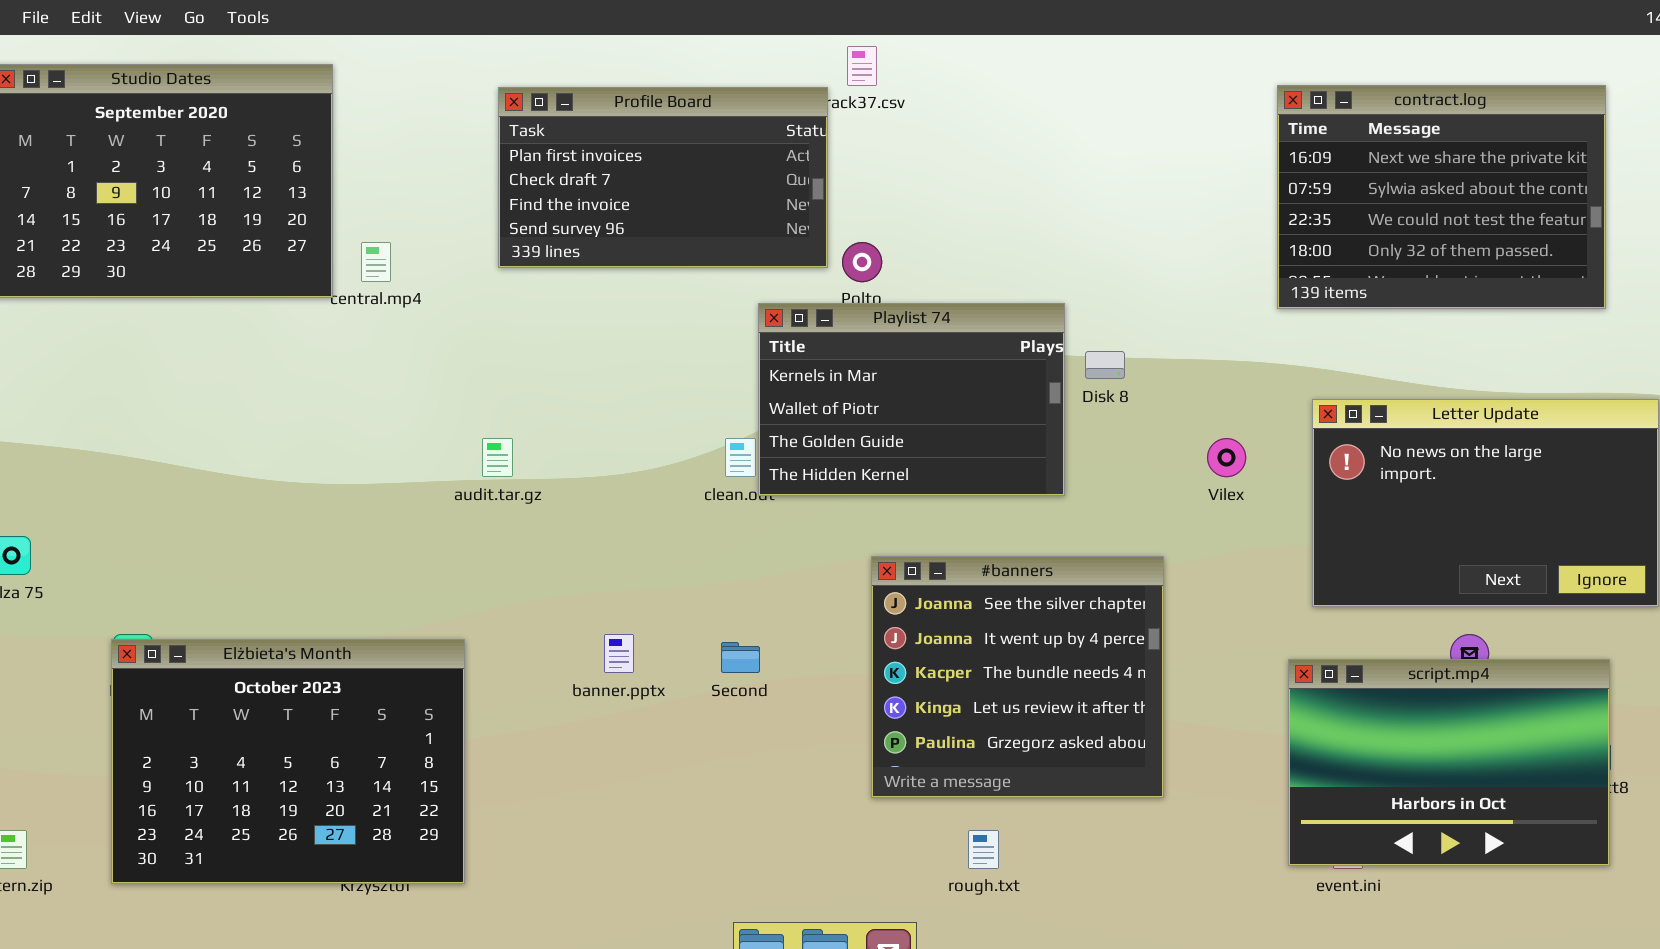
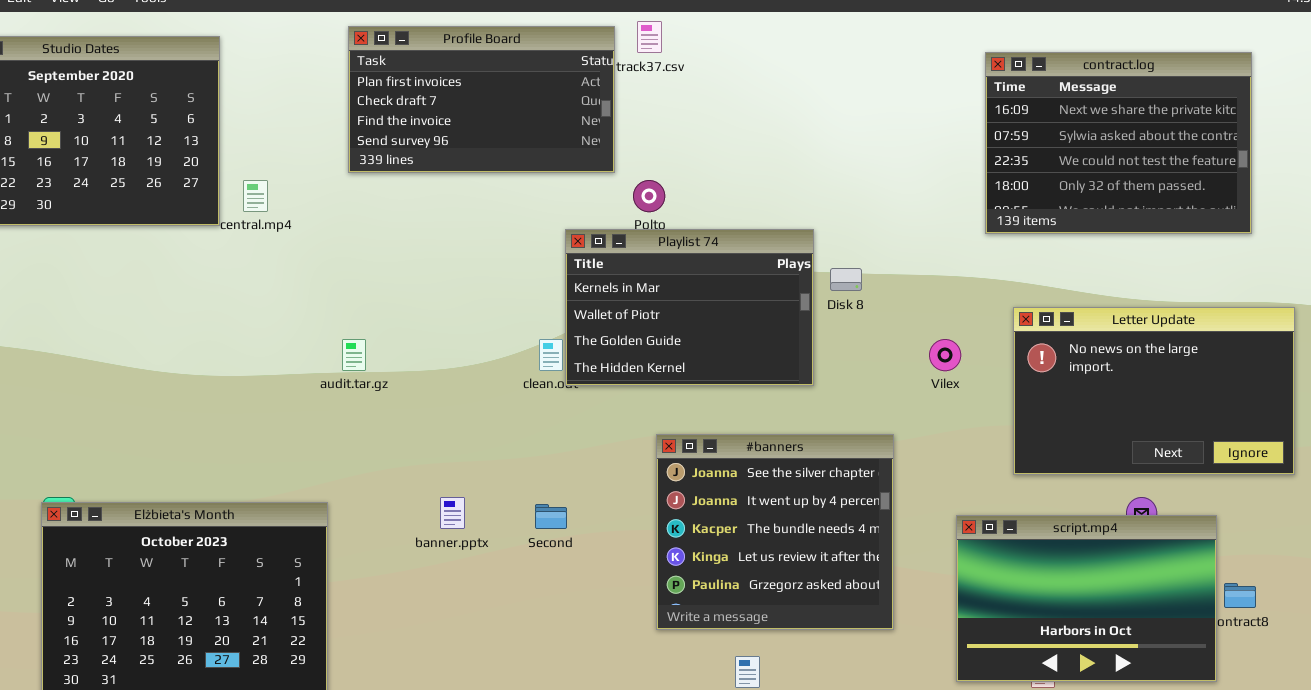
Profile Board: [498,87,828,268] -> [348,26,615,173], moved
script.mp4: [1288,659,1610,866] -> [956,515,1217,682], moved

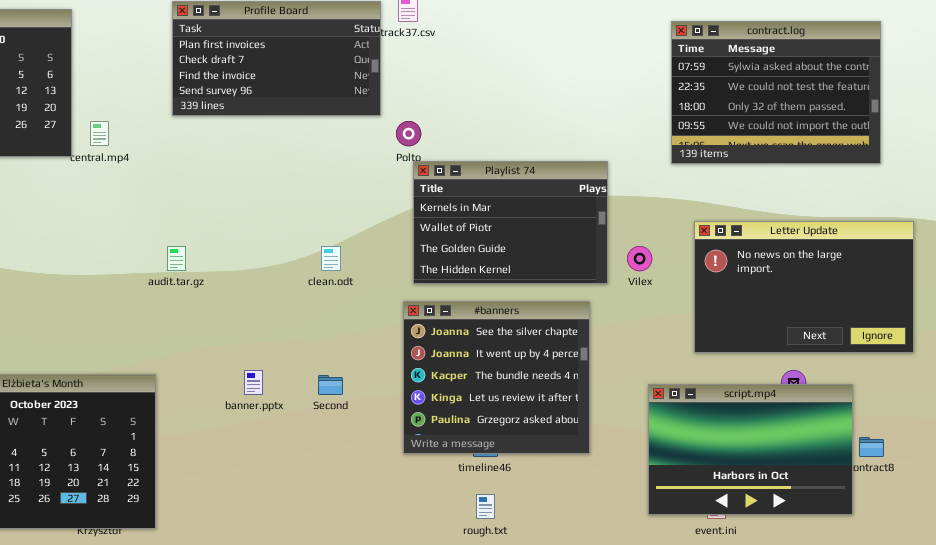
contract.log: [985,52,1252,234] -> [671,21,881,164], scrolled down 1 row
Playlist 74: [565,229,814,386] -> [413,161,608,284], moved
#banners: [656,434,894,630] -> [403,301,590,454], moved

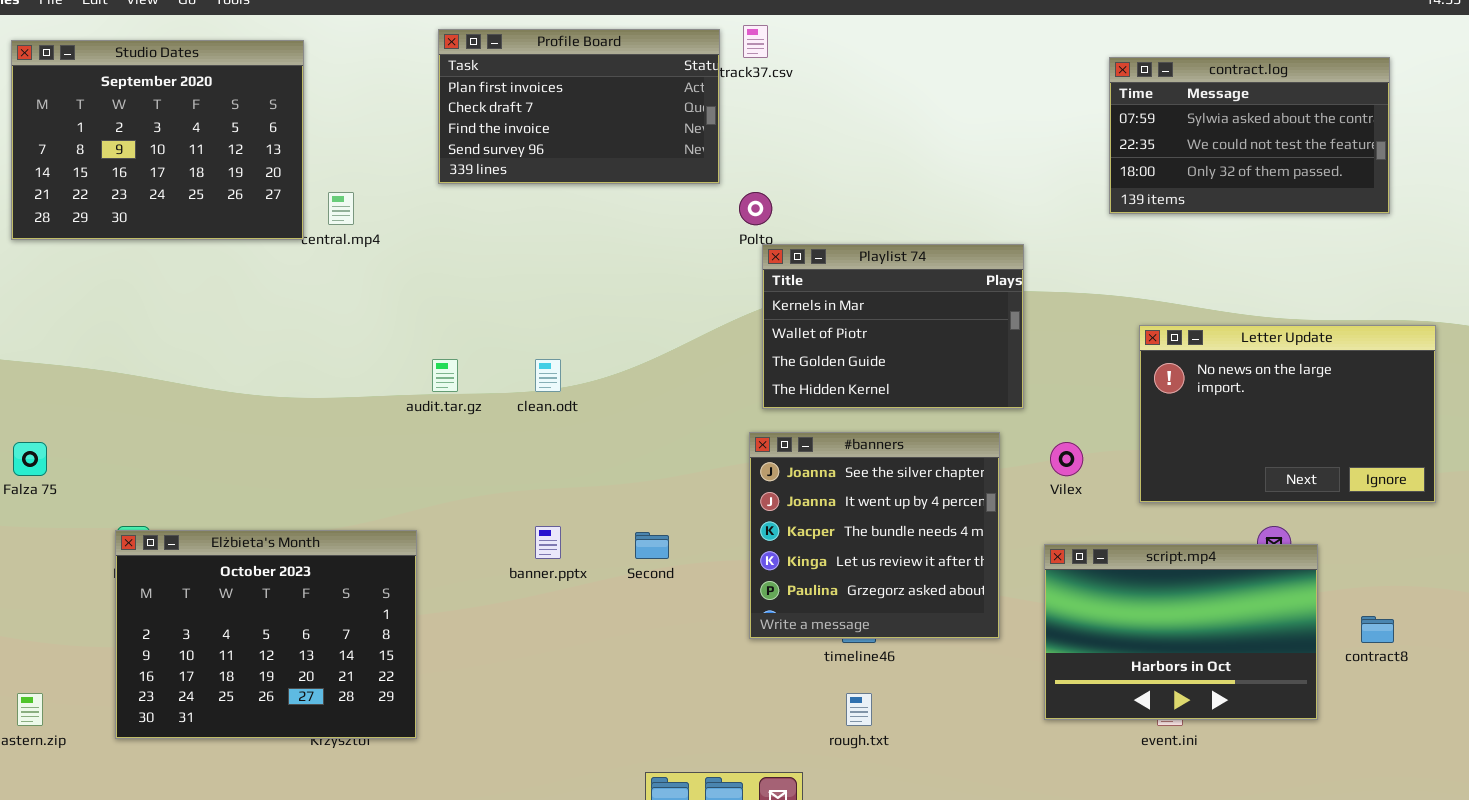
contract.log: [671,21,881,164] -> [1109,57,1390,214], resized
clean.odt: [321,246,341,271] -> [535,359,561,392], moved
Vilex: [627,246,652,271] -> [1050,442,1083,476], moved
script.mp4: [648,384,853,515] -> [1044,544,1318,720], moved

